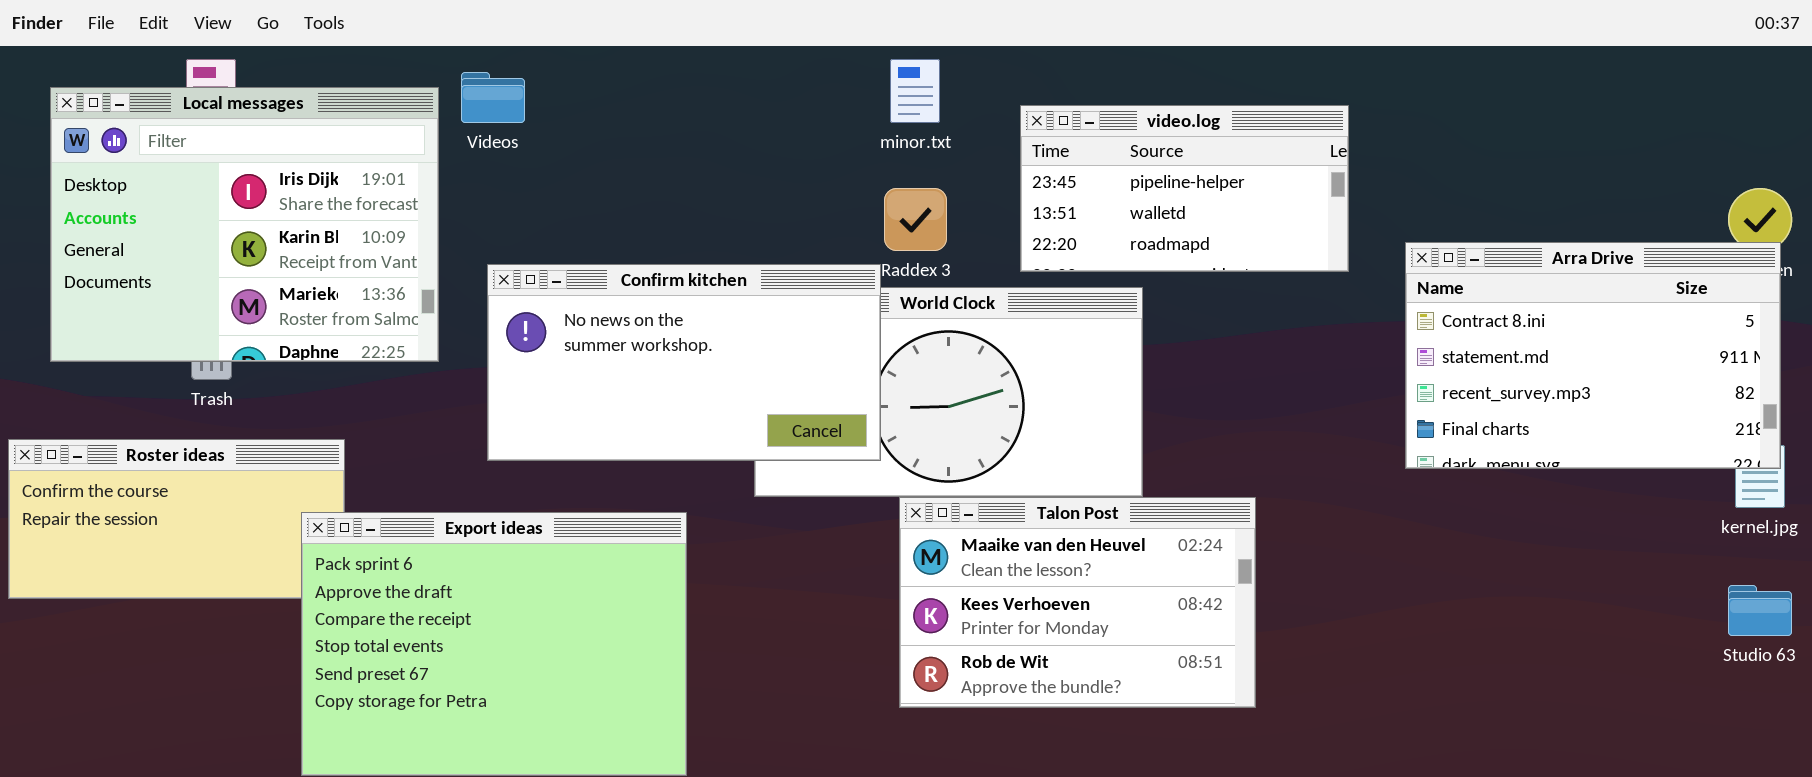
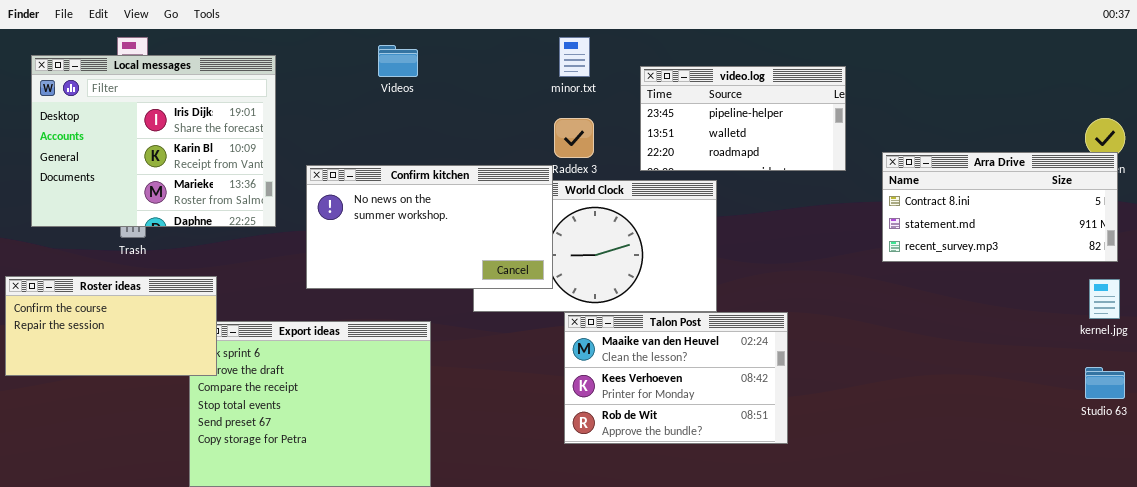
Videos: [461,72,525,123] -> [378,45,418,77], moved
Arra Drive: [1405,242,1781,469] -> [882,152,1118,262], resized
Roster ideas: [8,439,345,599] -> [5,276,217,376], raised

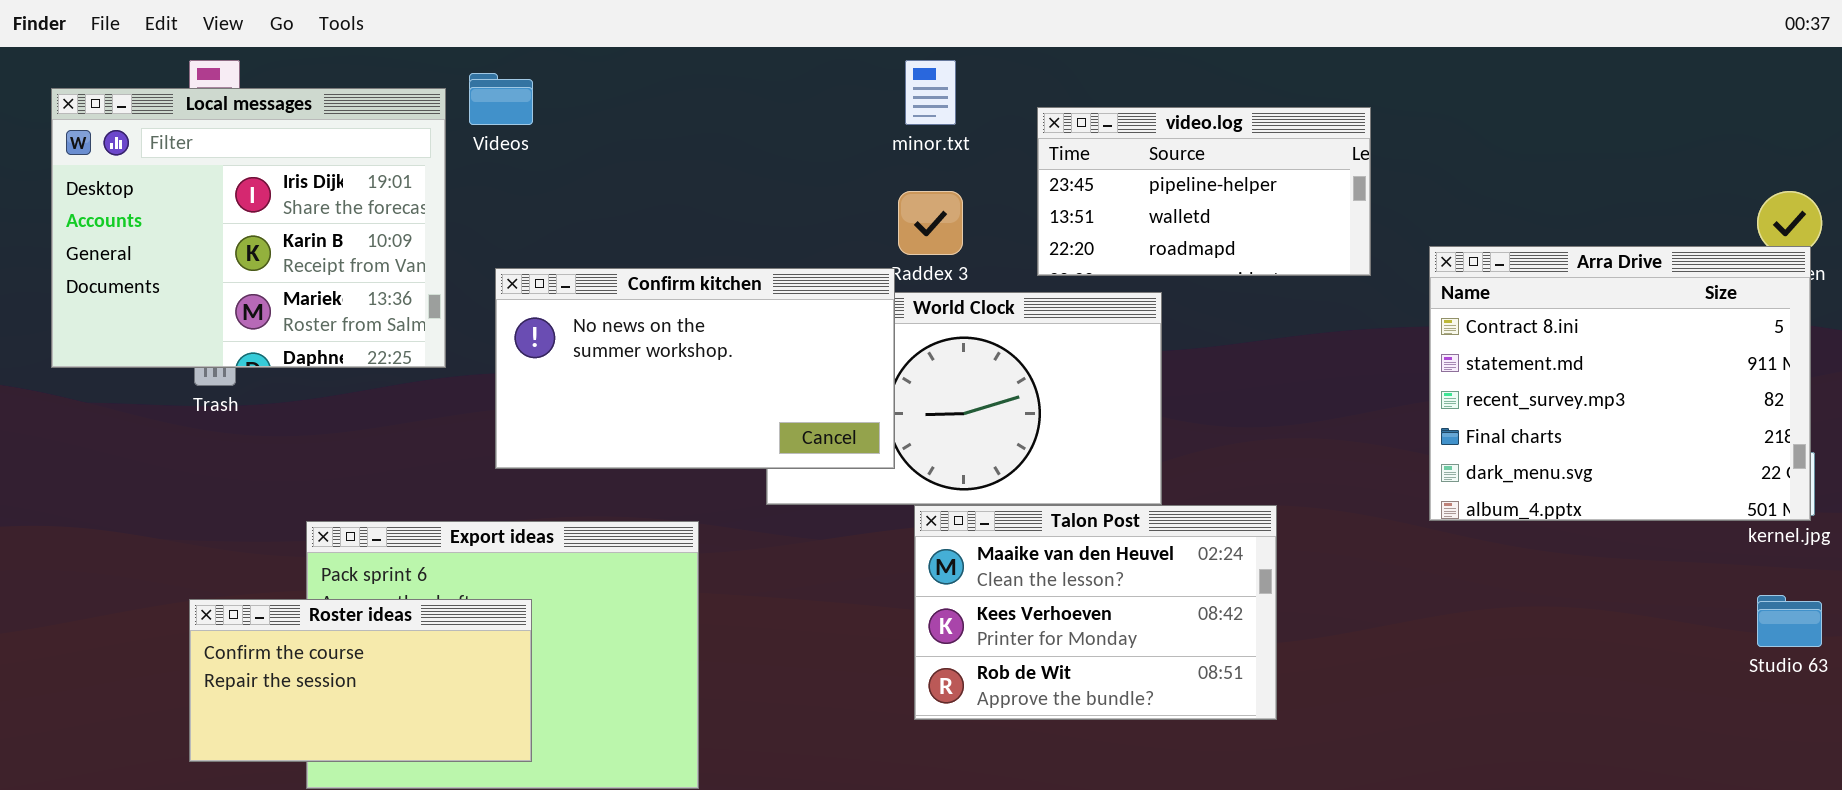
Videos: [378,45,418,77] -> [469,73,533,125], moved
Arra Drive: [882,152,1118,262] -> [1429,246,1811,521], resized
Roster ideas: [5,276,217,376] -> [189,599,532,762], moved

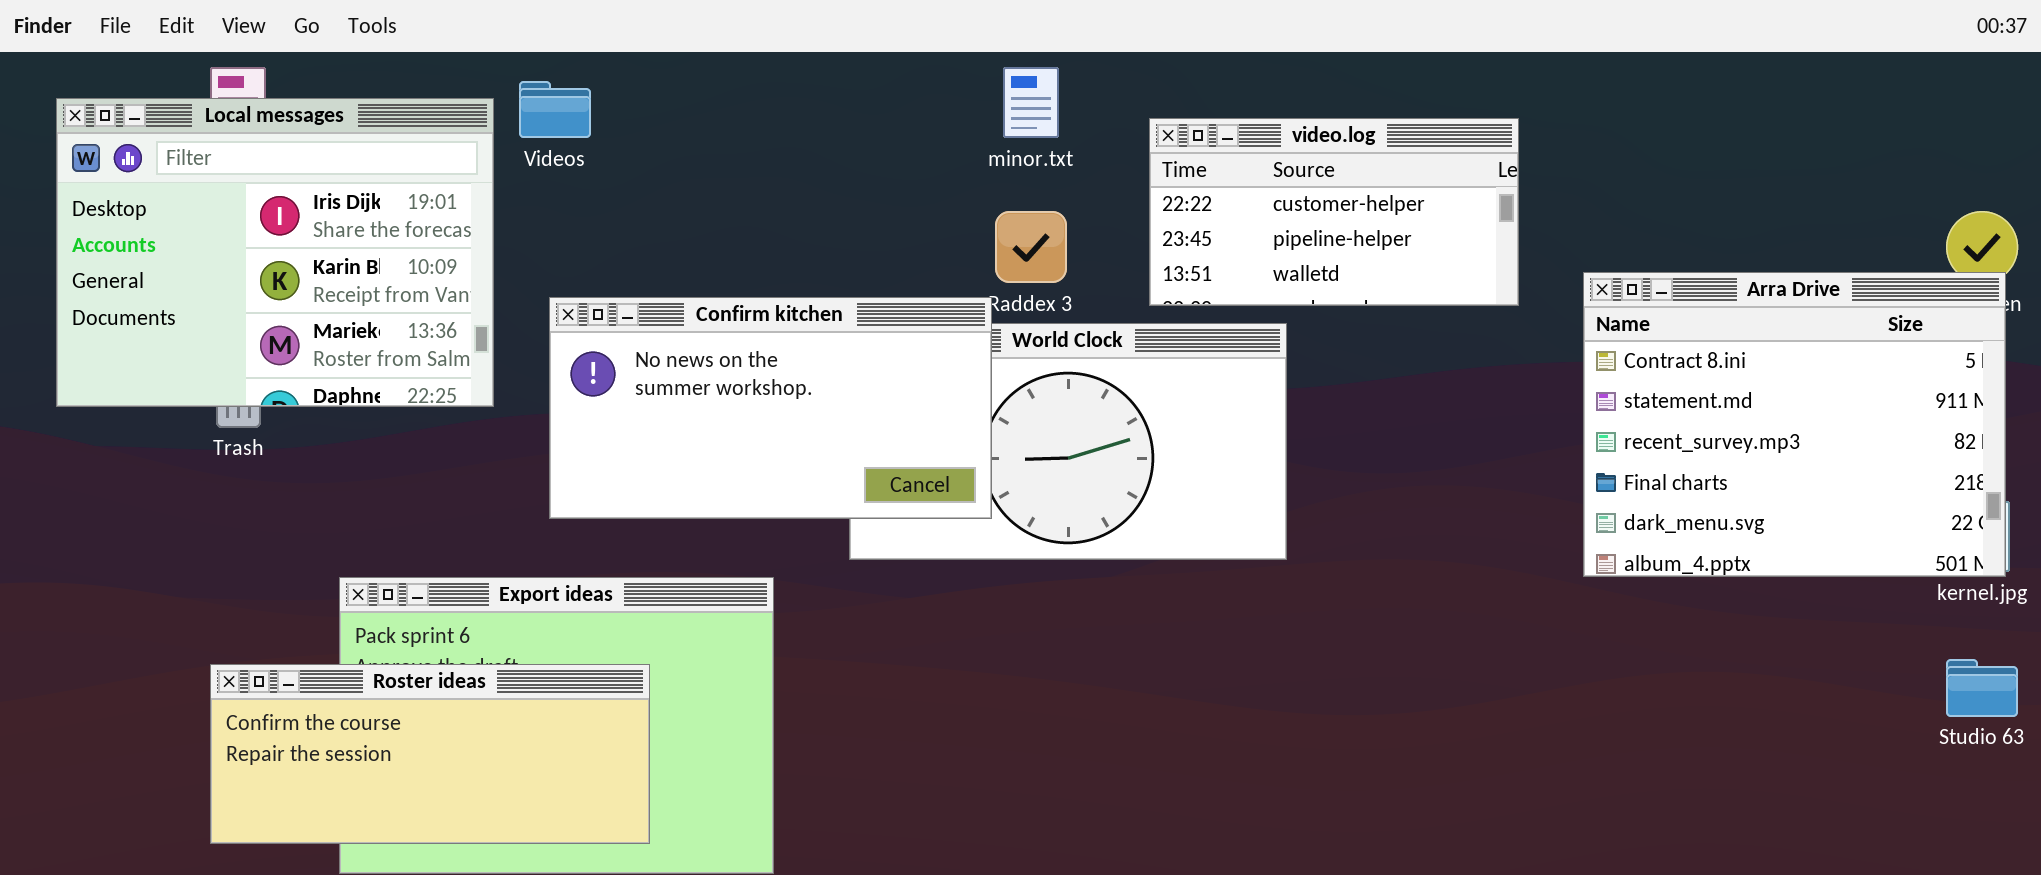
video.log: [1037,107,1371,276] -> [1149,118,1519,306], scrolled up 1 row
Talon Post: [914,505,1277,720] -> none, closed
Roster ideas: [189,599,532,762] -> [210,664,650,844], resized

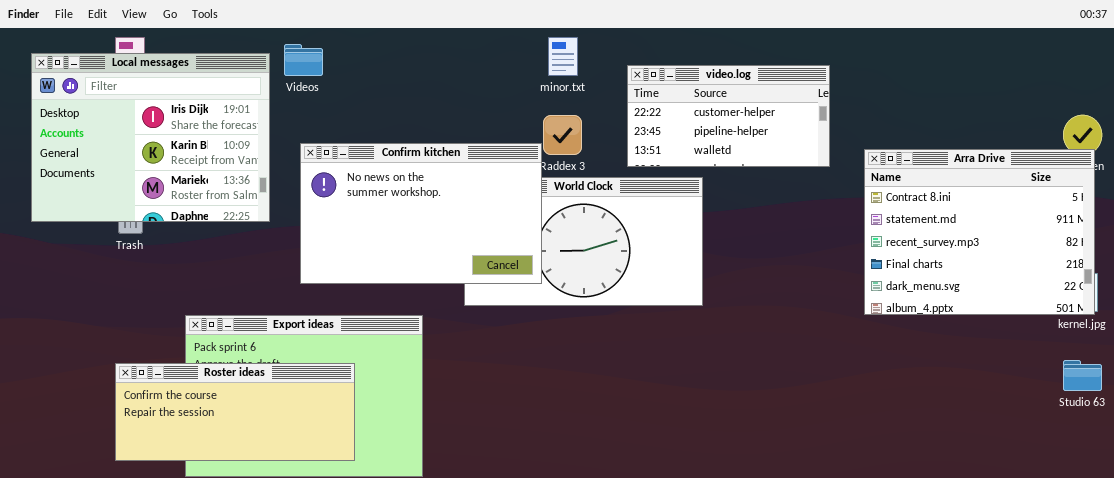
Confirm kitchen: [549,297,992,519] -> [300,143,542,284], resized

